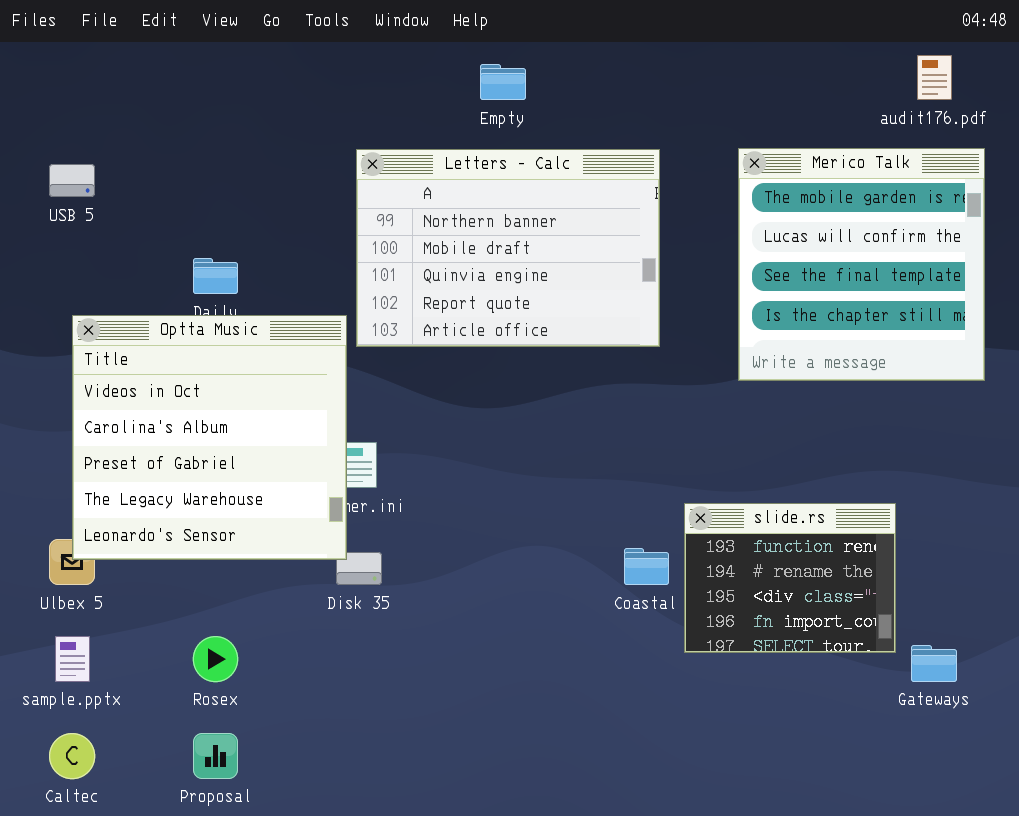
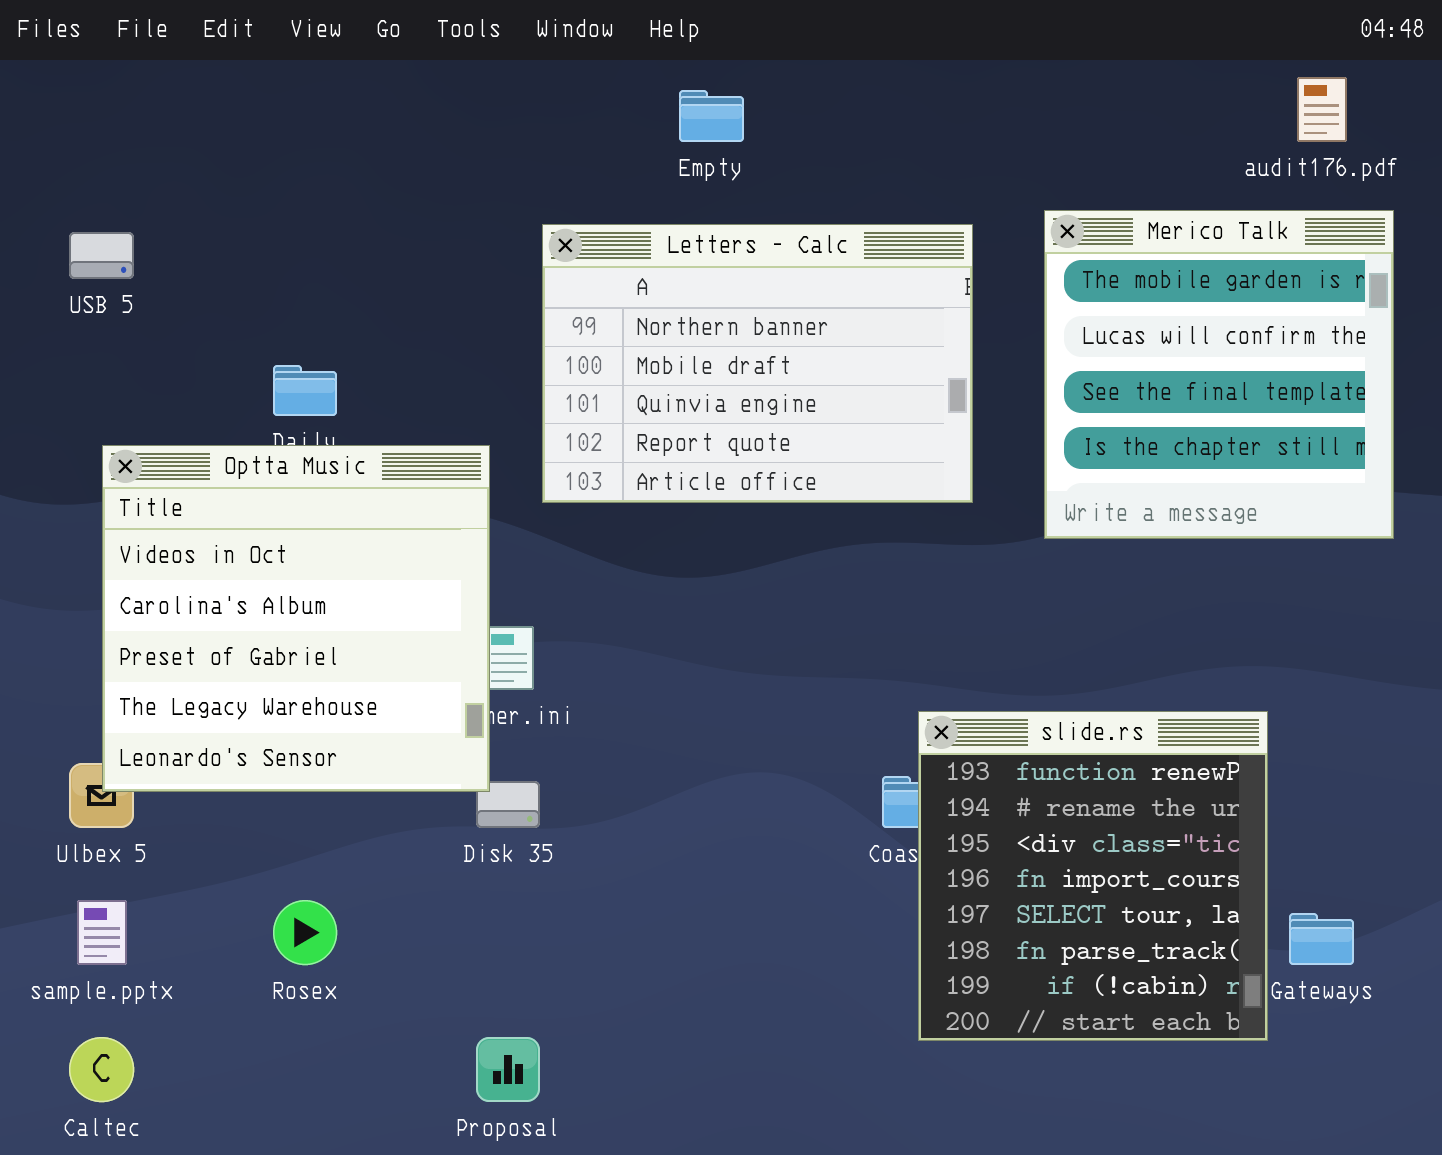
Letters - Calc: [356,149,660,347] -> [542,224,973,503], moved
slide.rs: [684,503,896,653] -> [918,711,1268,1041], resized
Proposal: [193,733,238,779] -> [476,1037,540,1102], moved

